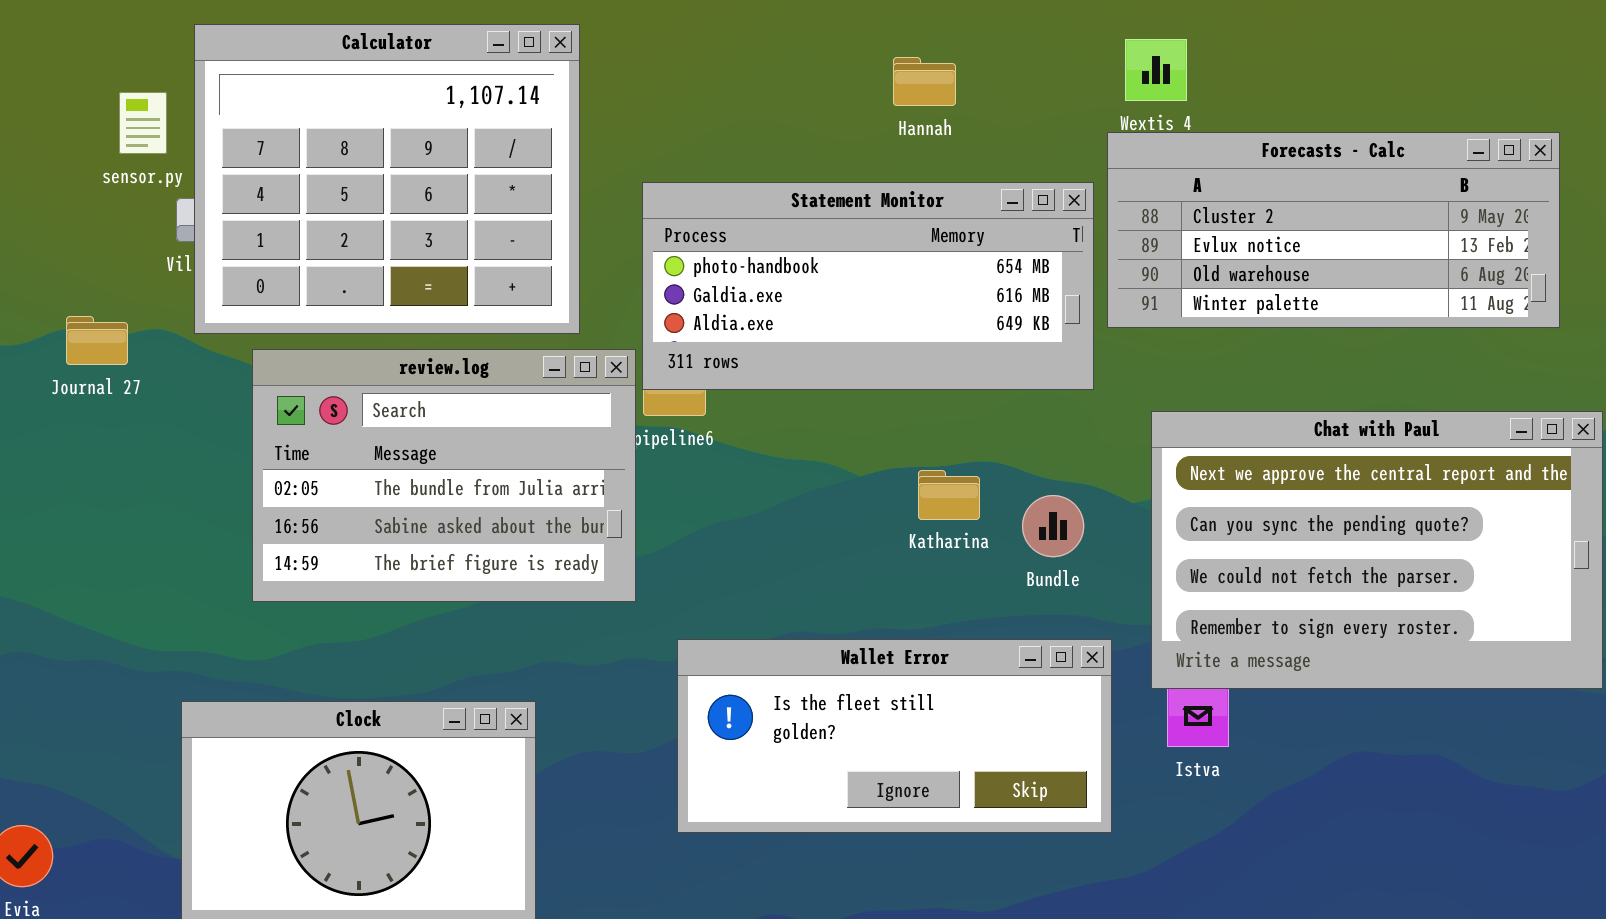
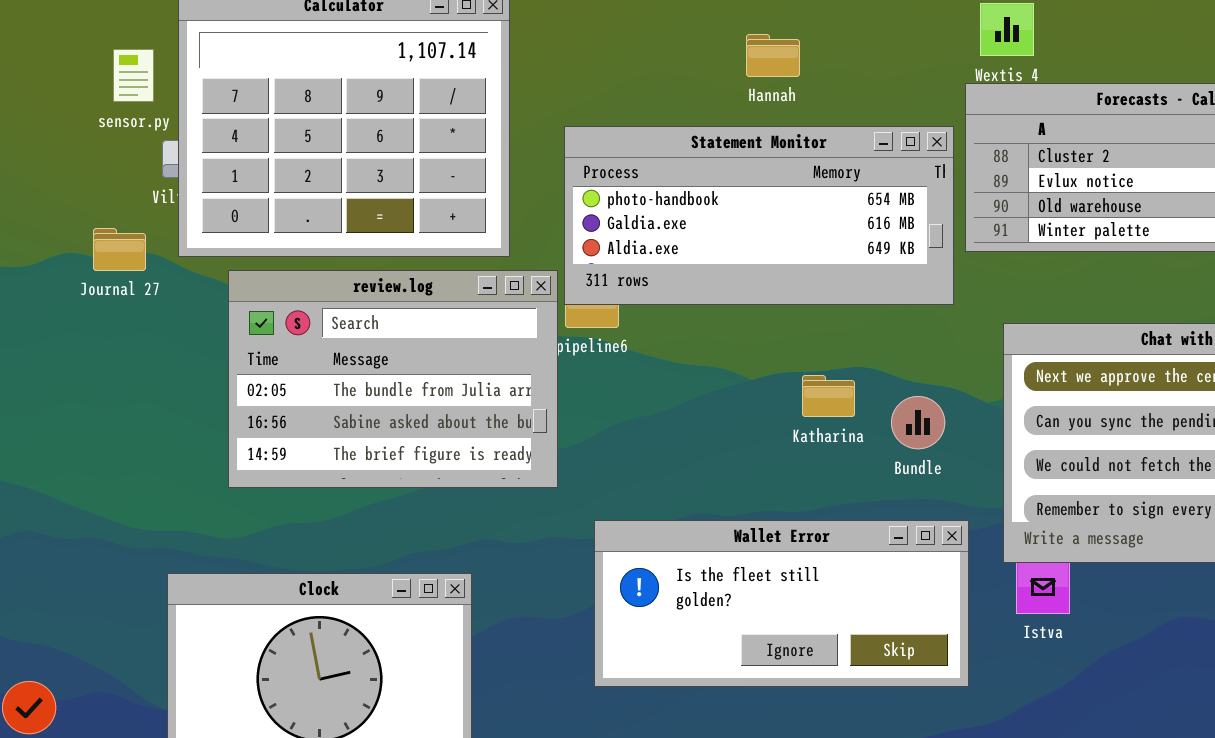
Hannah: [893,57,956,106] -> [746,34,800,77], moved
Journal 27: [66,316,128,365] -> [93,228,146,271], moved

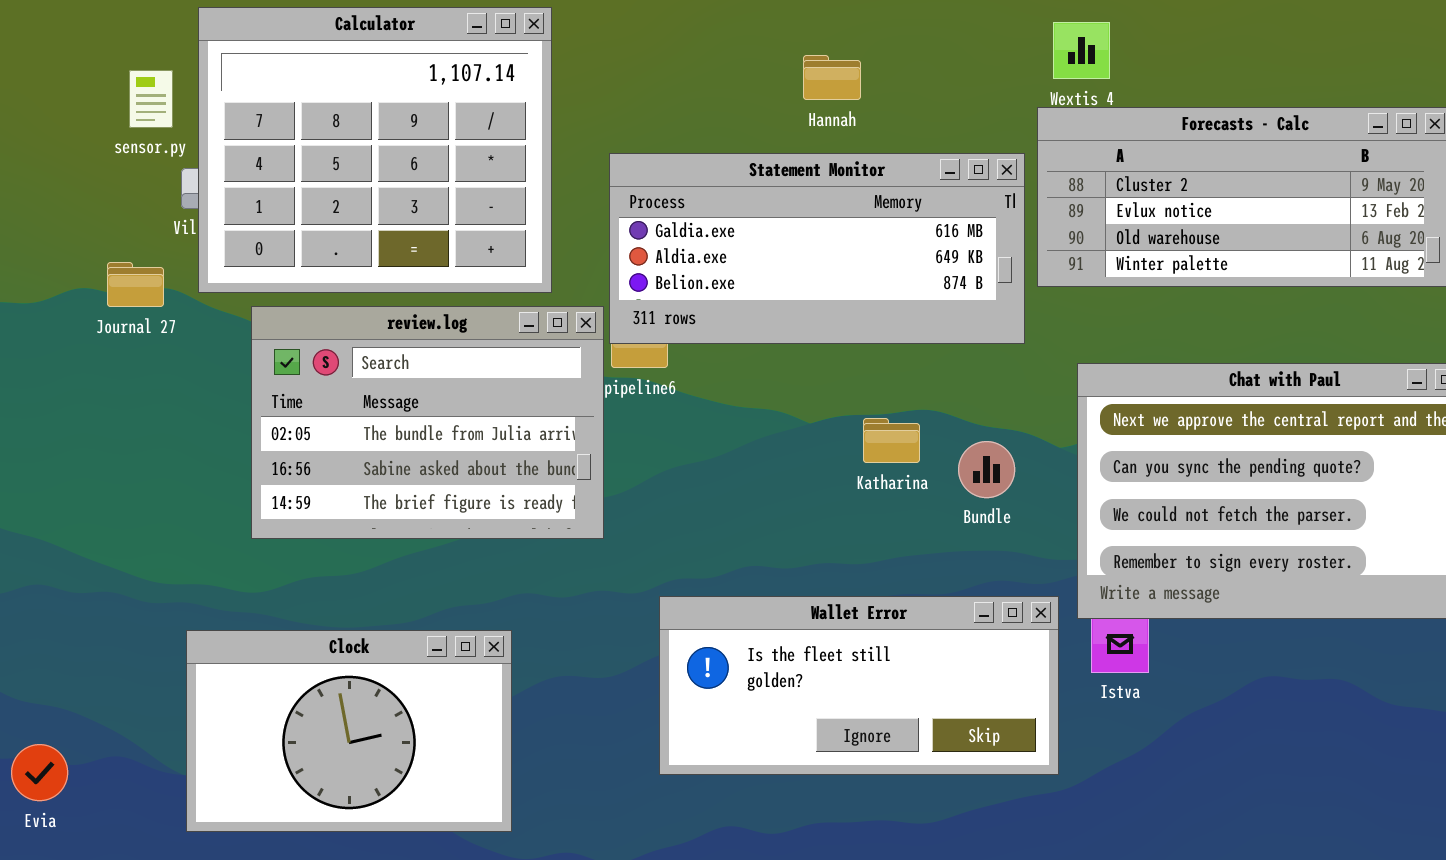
Statement Monitor: [564,126,954,305] -> [609,153,1025,344], scrolled down 1 row
Wallet Error: [594,520,969,687] -> [659,596,1059,775], moved

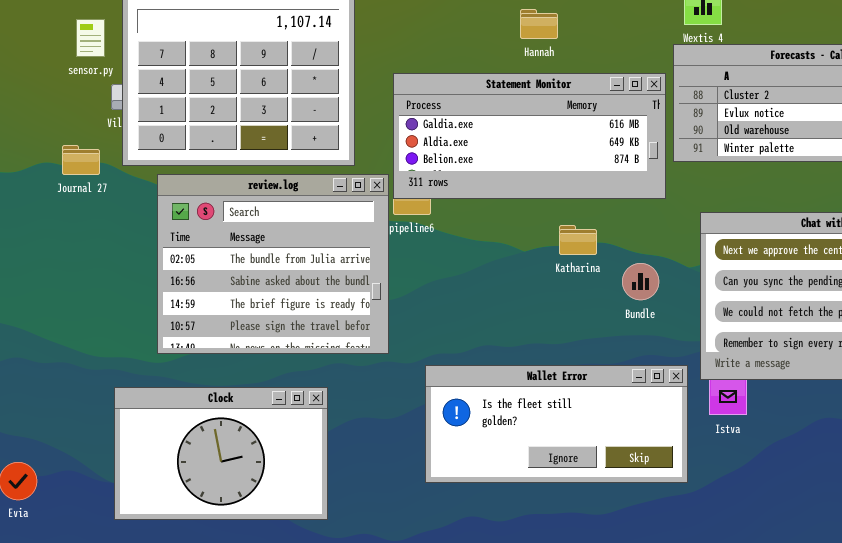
review.log: [251,306,604,539] -> [157,174,389,354], resized
Katharina: [863,418,920,463] -> [559,225,597,255], moved

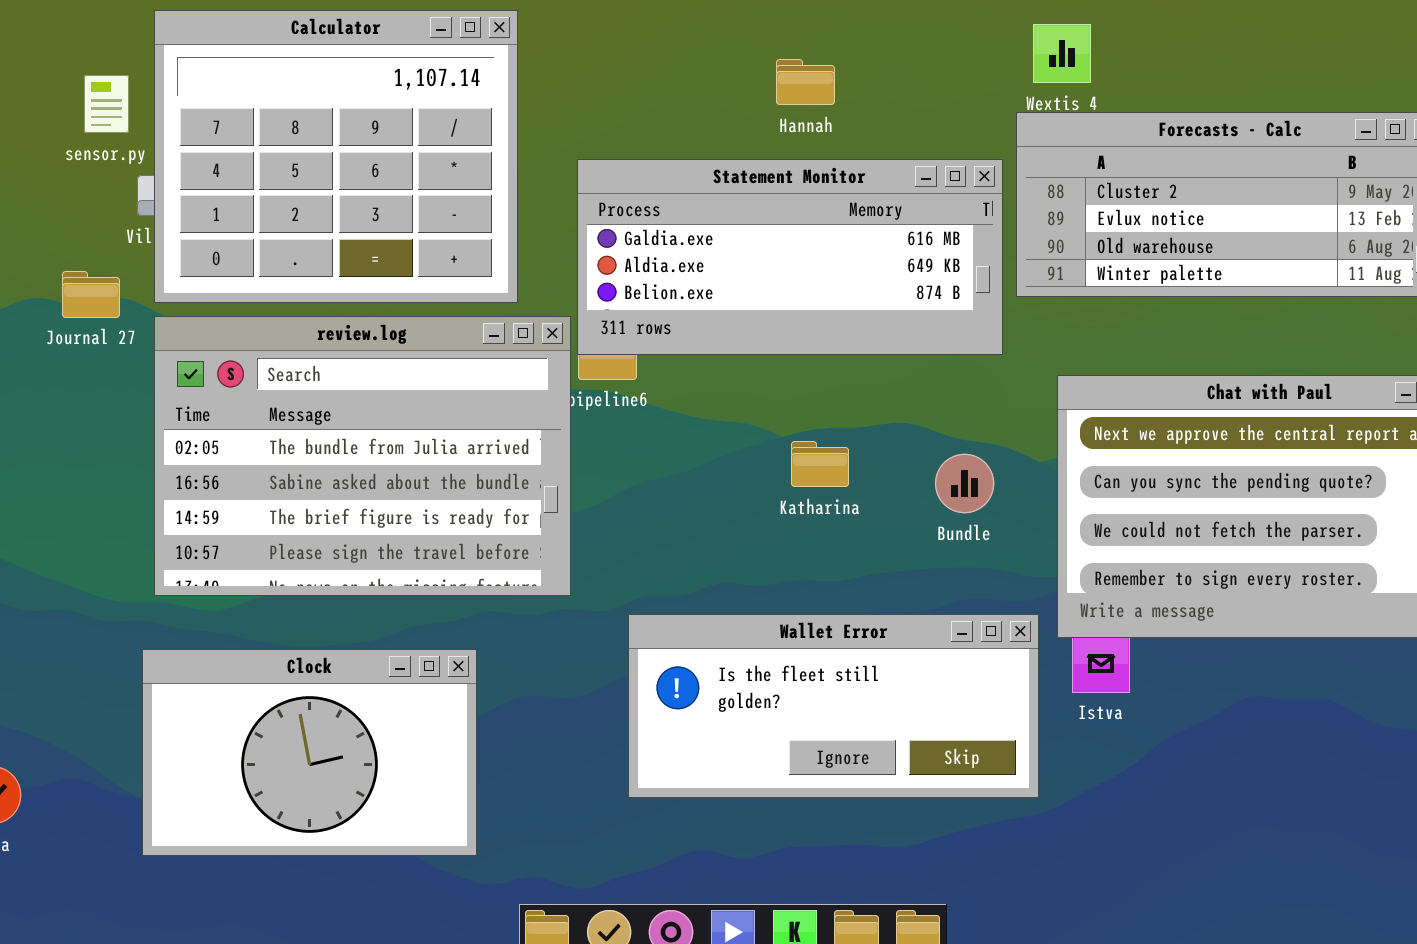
review.log: [157,174,389,354] -> [154,316,571,596], resized
Katharina: [559,225,597,255] -> [791,441,849,487], moved

